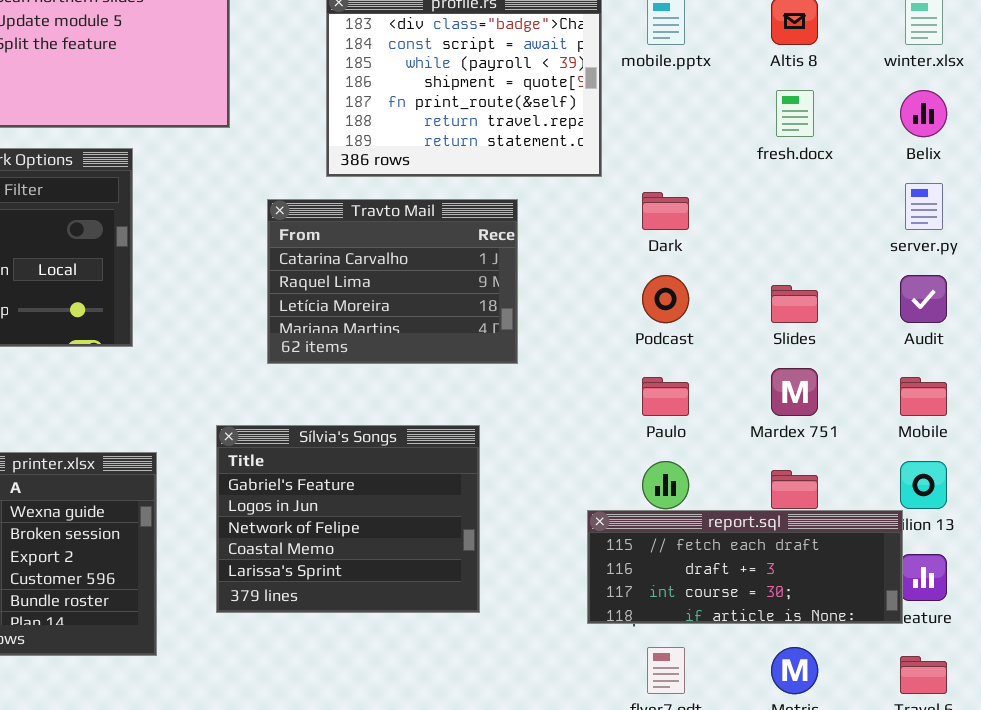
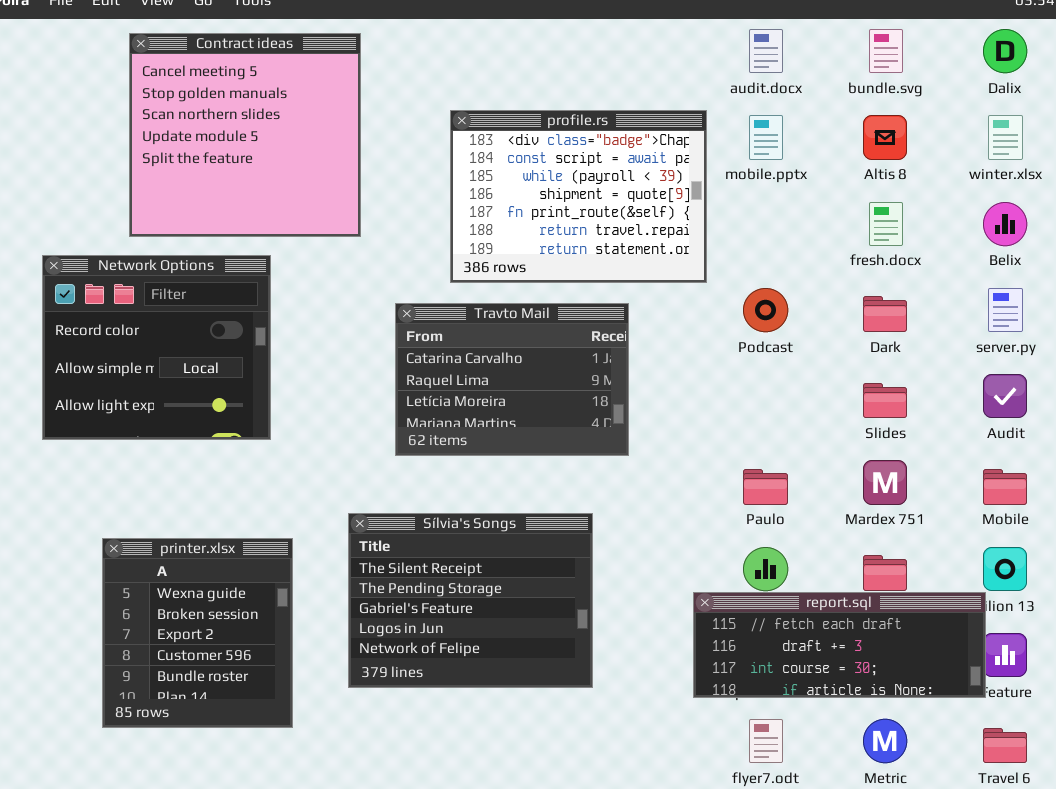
Dark: [642,192,689,230] -> [863,296,907,332], moved
Podcast: [642,275,689,323] -> [743,288,788,332], moved
Sílvia's Songs: [216,425,480,613] -> [348,513,593,688], scrolled up 2 rows

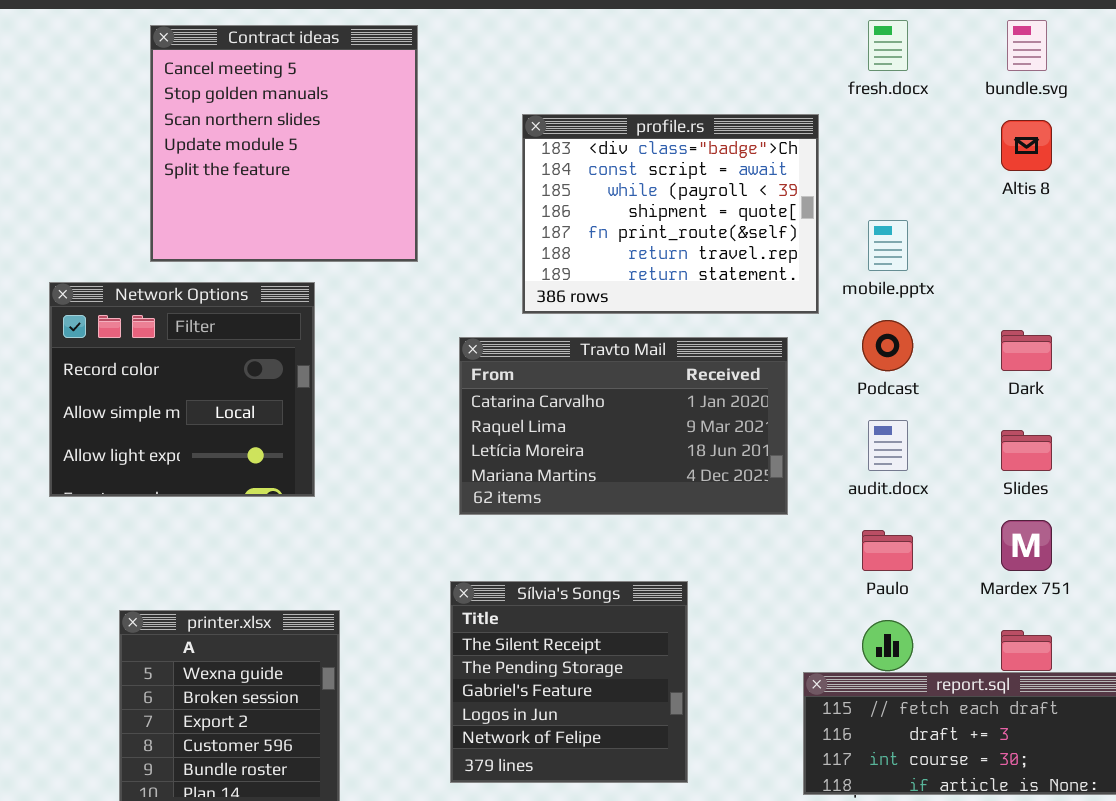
audit.docx: [749,29,783,73] -> [868,420,908,471], moved
mobile.pptx: [749,115,783,160] -> [868,220,908,271], moved
fresh.docx: [869,202,903,246] -> [868,20,908,71], moved
Travto Mail: [395,303,629,456] -> [459,337,788,515], resized
Sílvia's Songs: [348,513,593,688] -> [450,581,688,783], resized

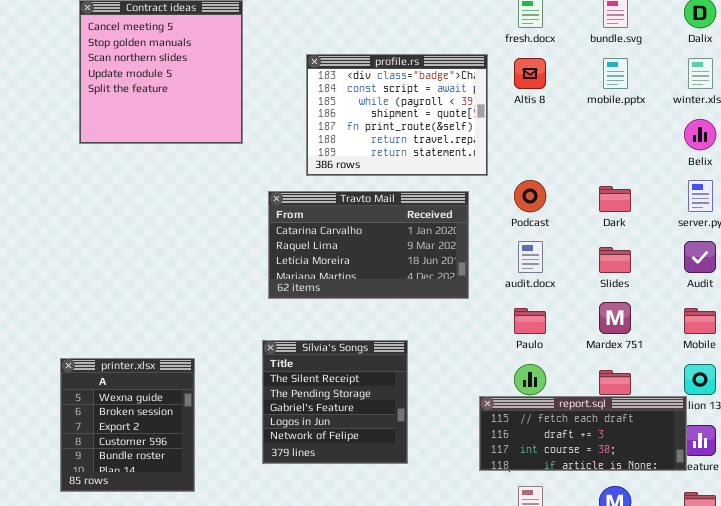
Altis 8: [1001,120,1052,171] -> [514,58,546,89], moved
mobile.pptx: [868,220,908,271] -> [603,58,628,89], moved
Network Options: [49,282,315,497] -> none, closed

